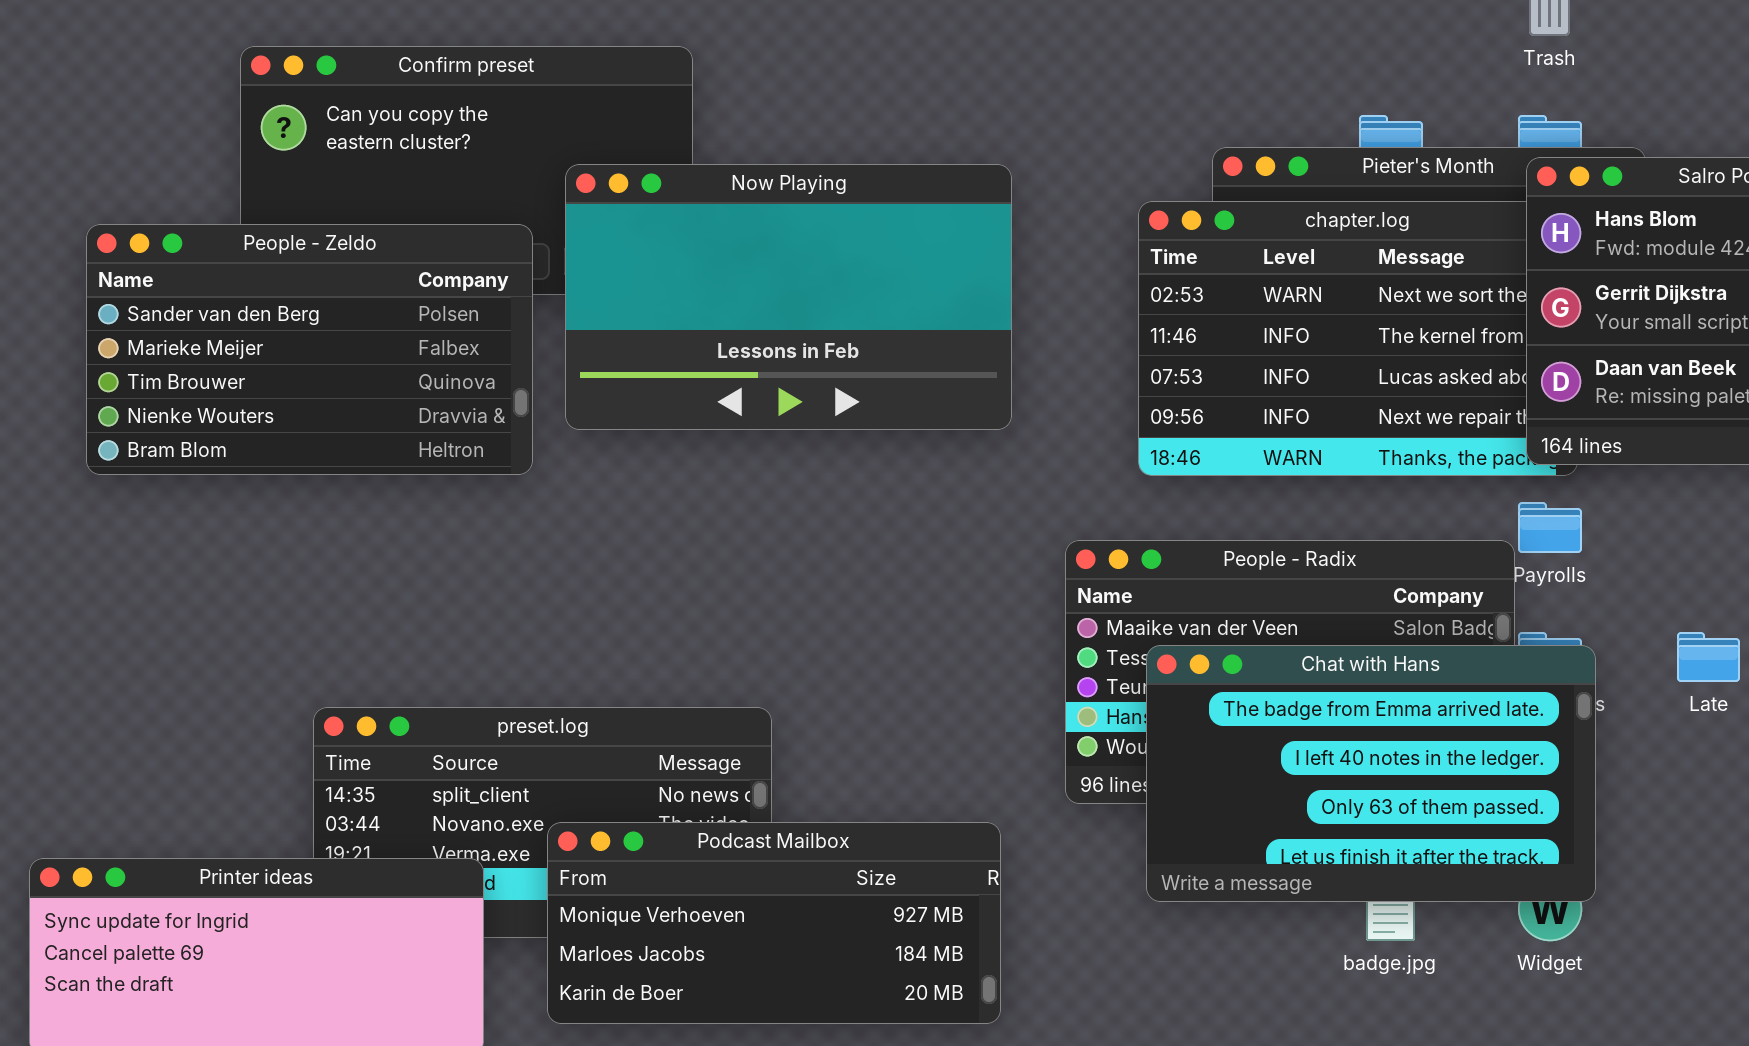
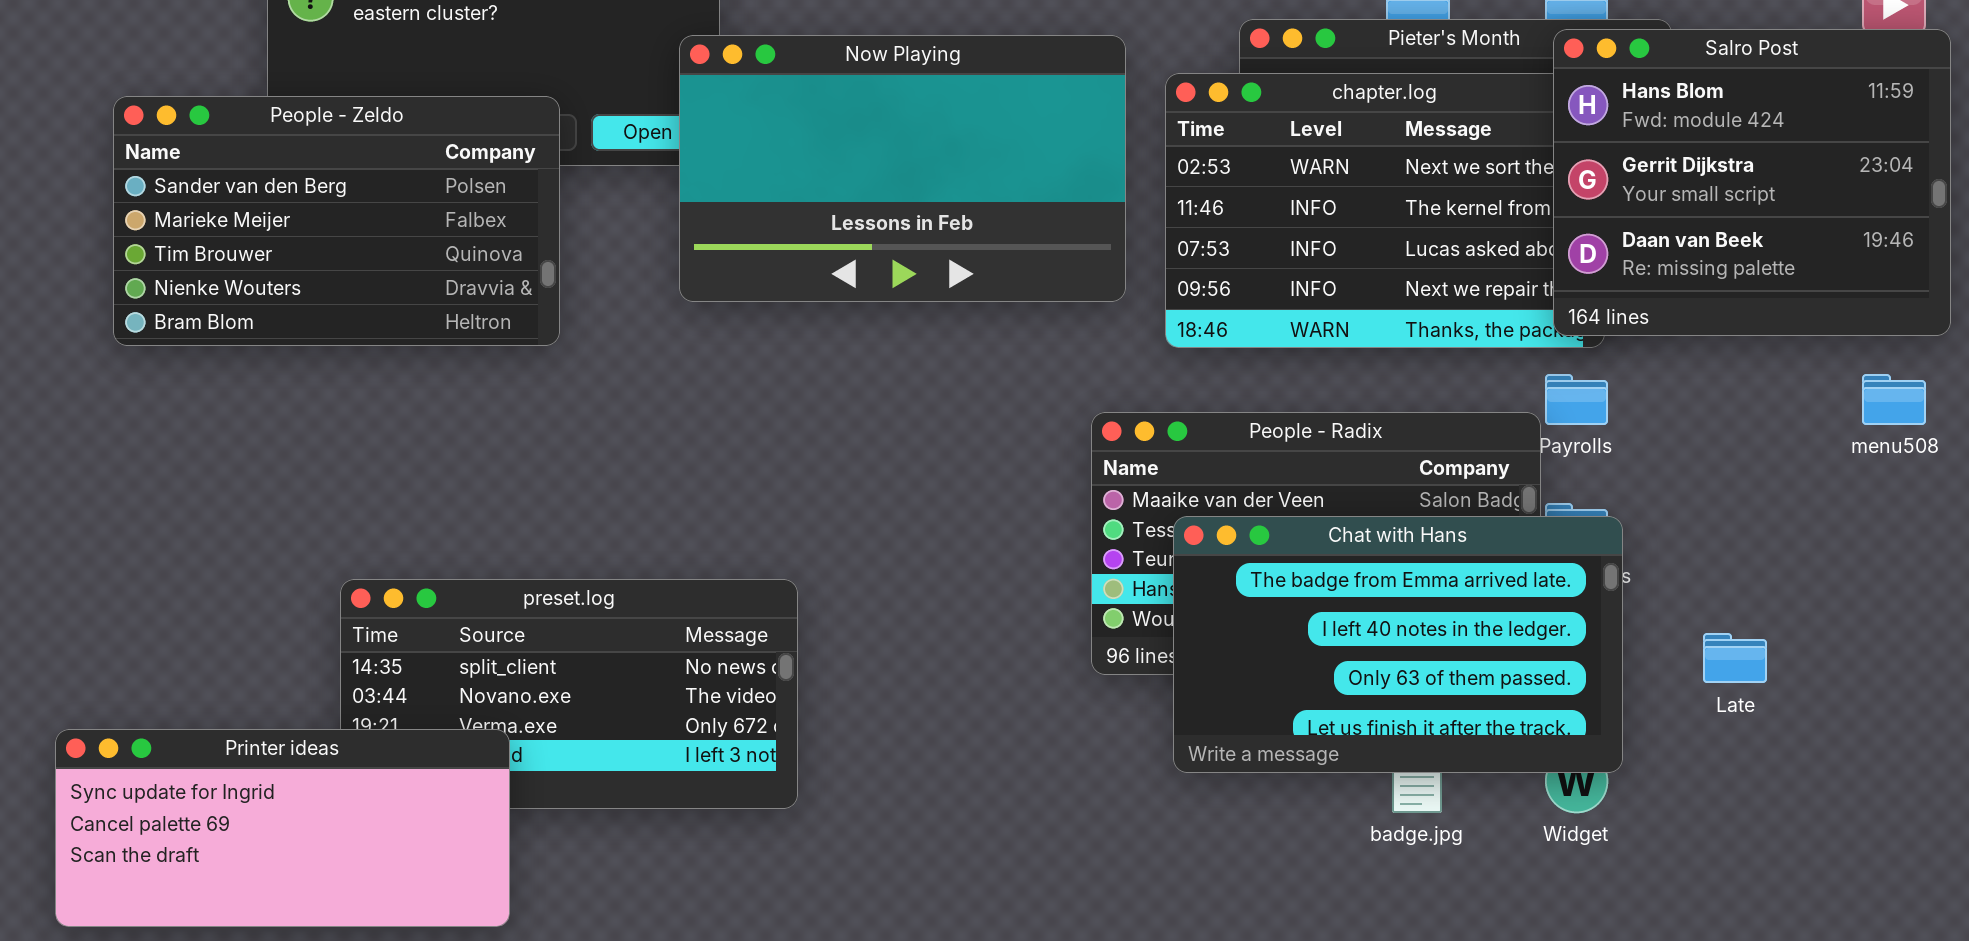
Now Playing: [565,164,1012,430] -> [679,35,1126,302], moved
Late: [1677,632,1740,682] -> [1703,633,1767,683], moved
Podcast Mailbox: [547,822,1001,1024] -> none, closed

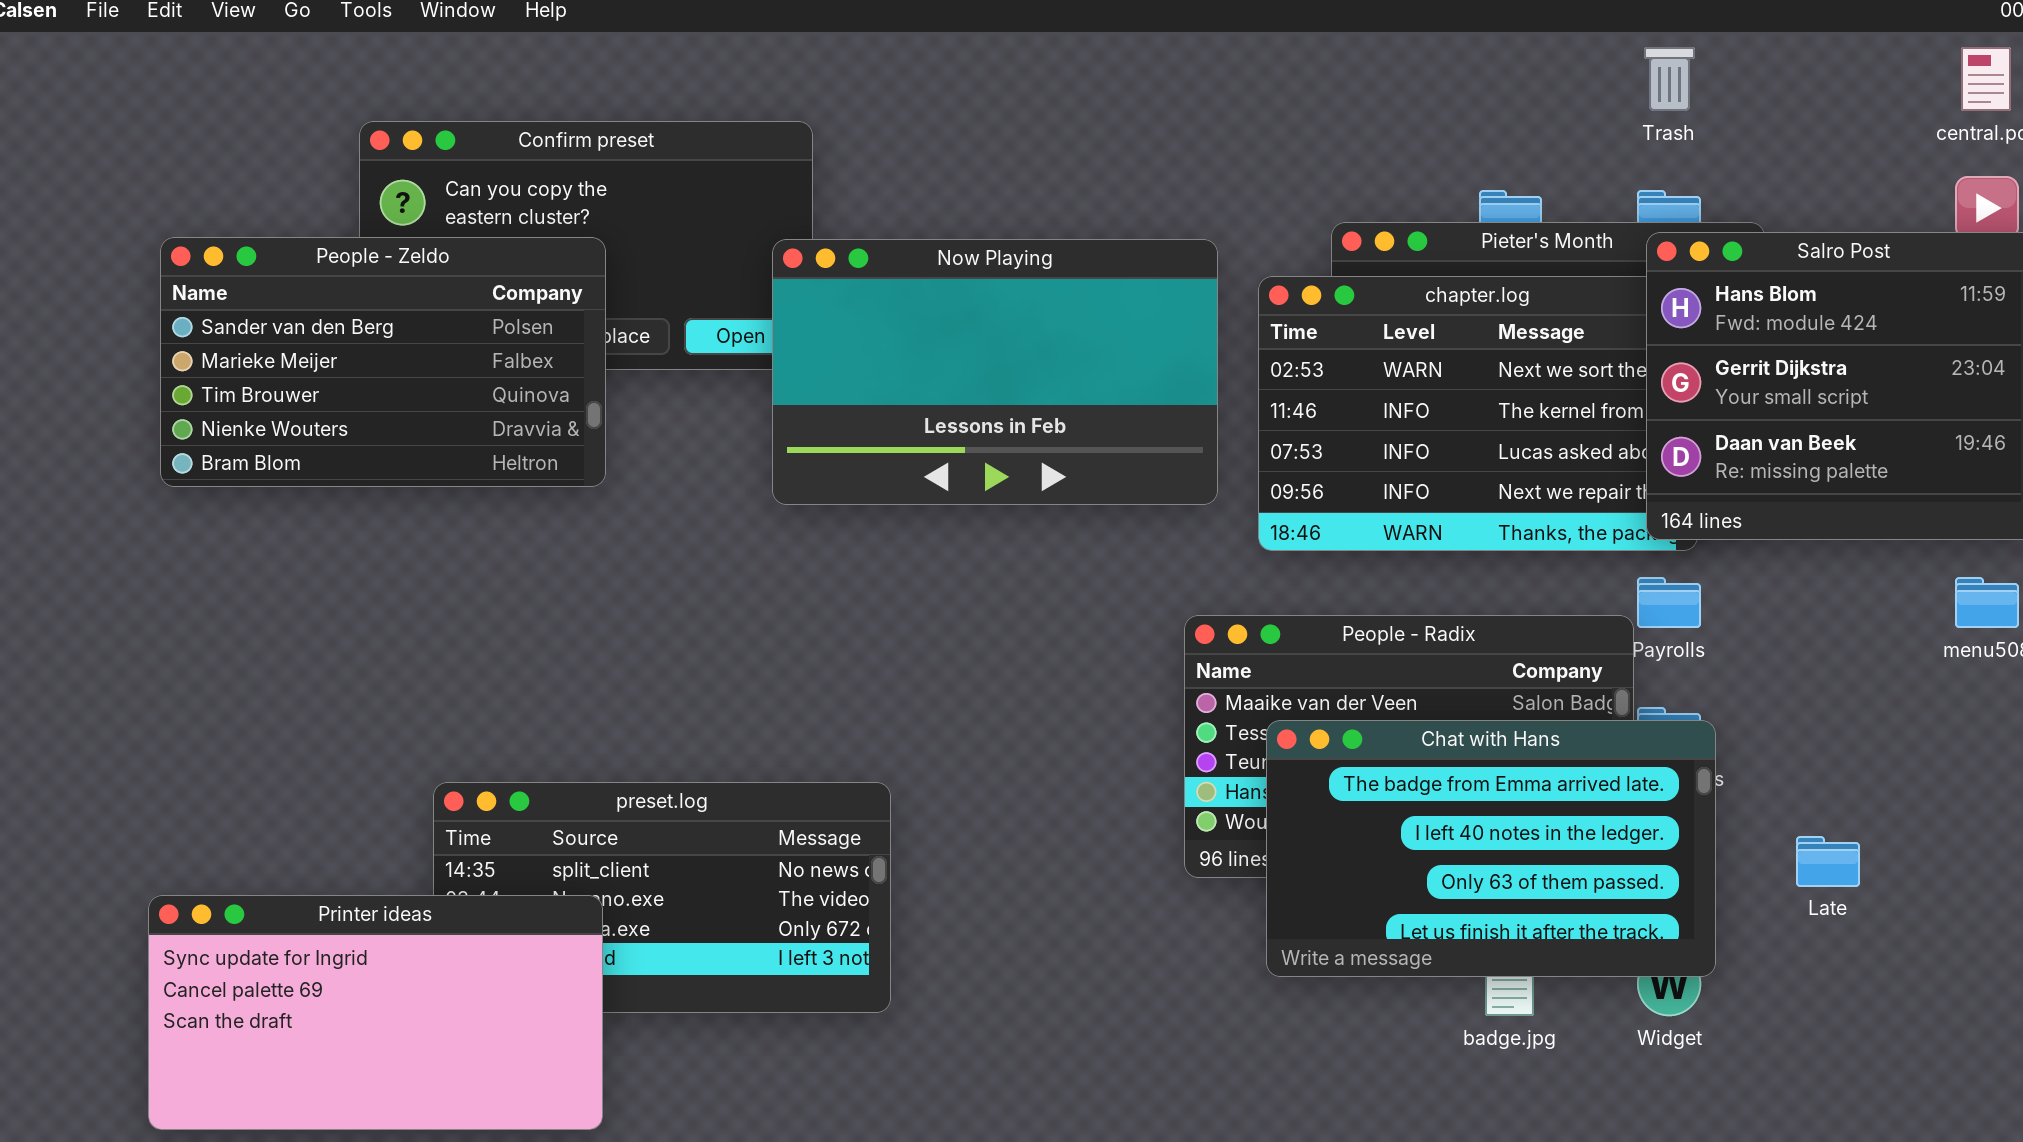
People - Zeldo: [113,96,560,346] -> [160,237,606,487], moved
Printer ideas: [55,729,510,927] -> [148,895,603,1130], resized

